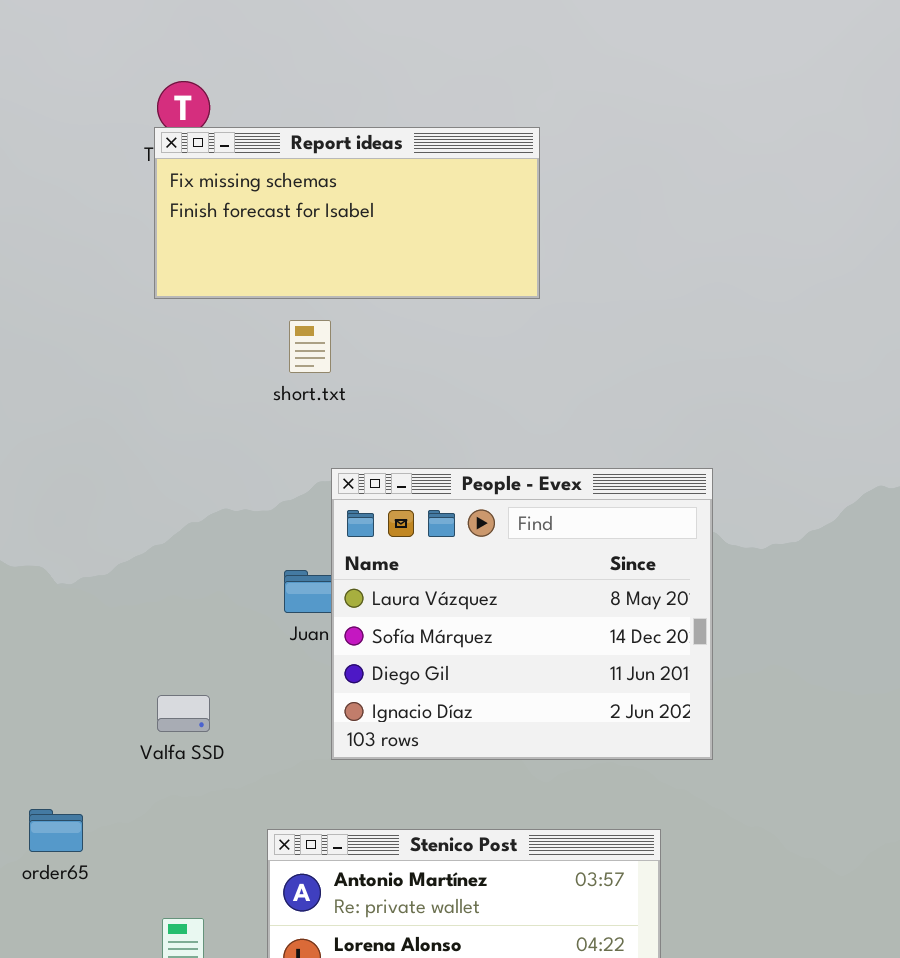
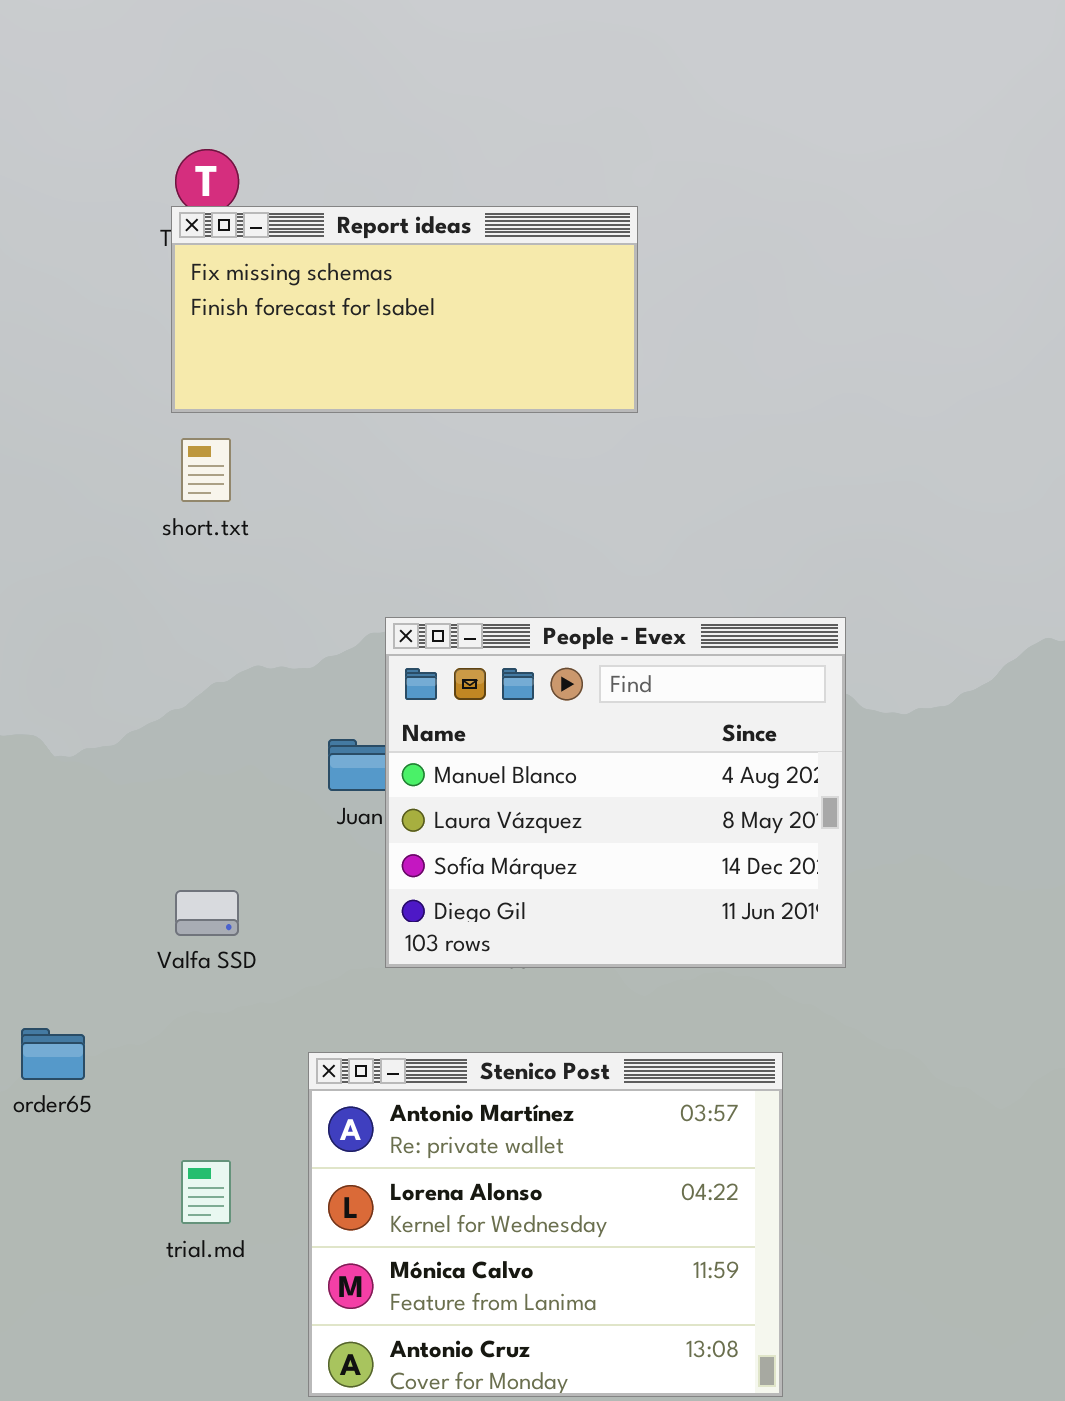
short.txt: [289,320,331,373] -> [181,438,231,502], moved
People - Evex: [331,468,713,760] -> [385,617,846,968], scrolled up 1 row

